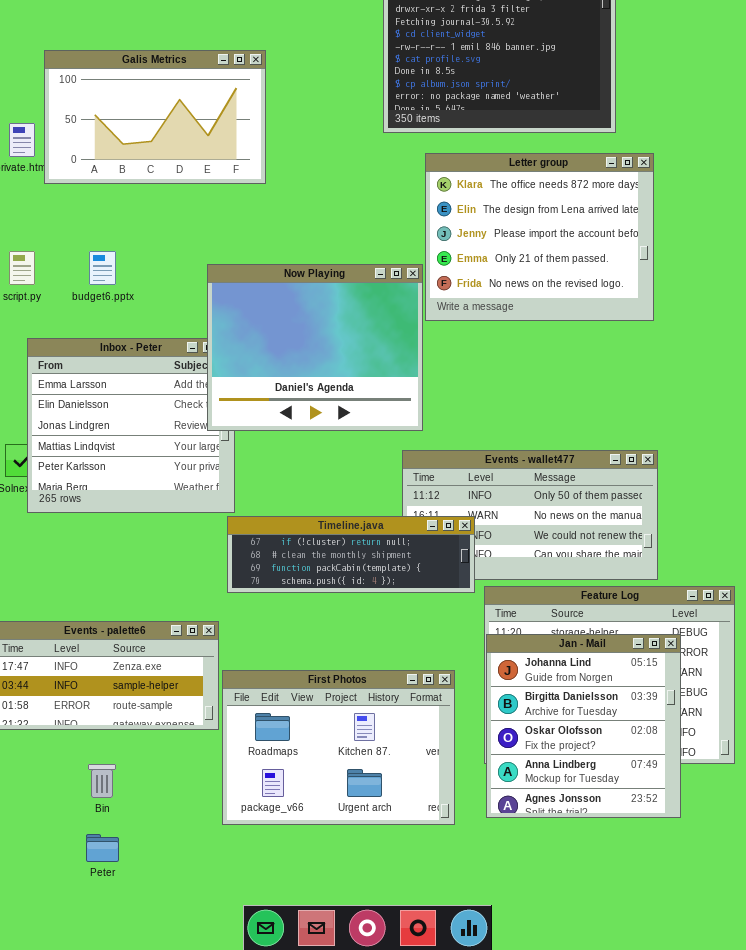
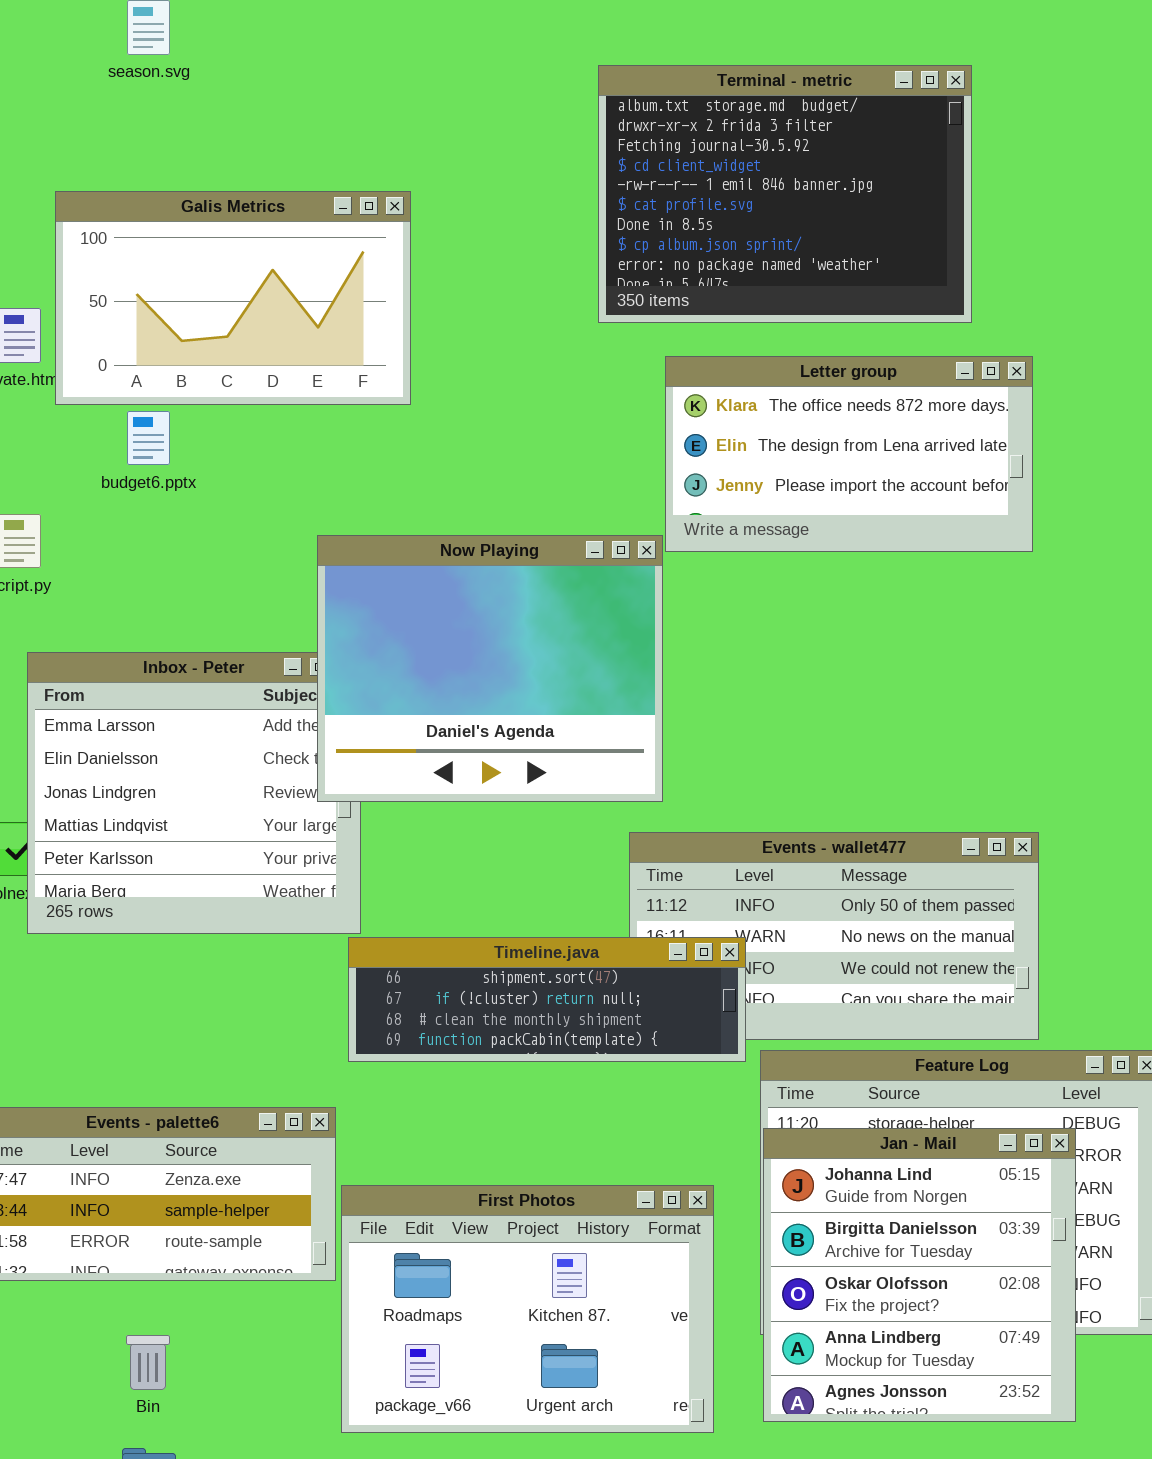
Letter group: [425,153,654,321] -> [665,356,1033,552], resized
budget6.pptx: [89,251,116,285] -> [127,411,170,465], moved
Timeline.java: [227,516,475,593] -> [348,937,746,1062], scrolled up 1 row

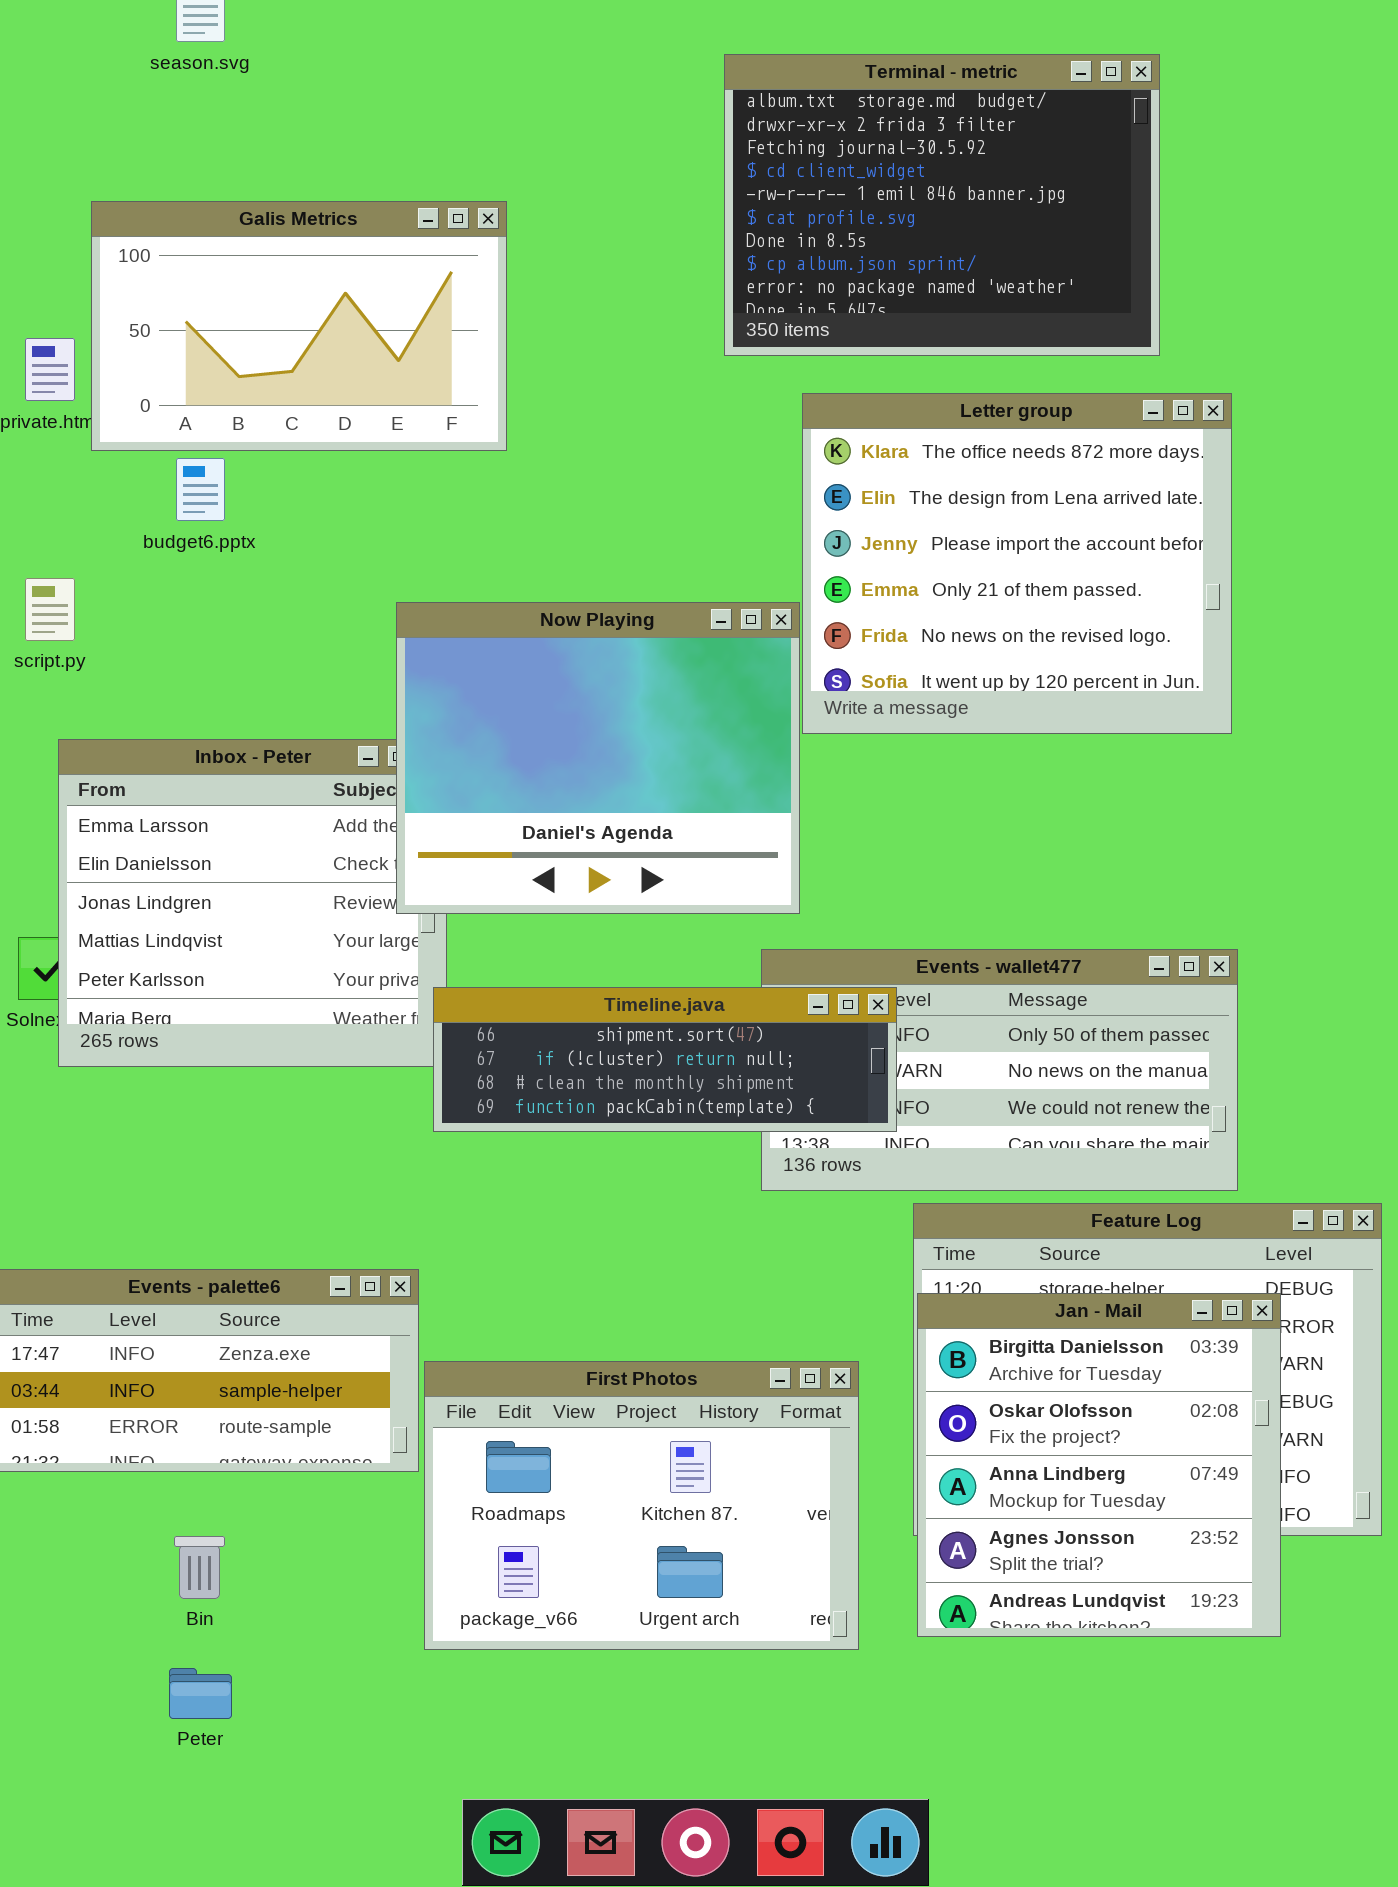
Letter group: [665,356,1033,552] -> [802,393,1232,734], resized
Timeline.java: [348,937,746,1062] -> [433,987,897,1132], moved
Jan - Mail: [763,1128,1076,1422] -> [917,1293,1281,1637], scrolled down 1 row

